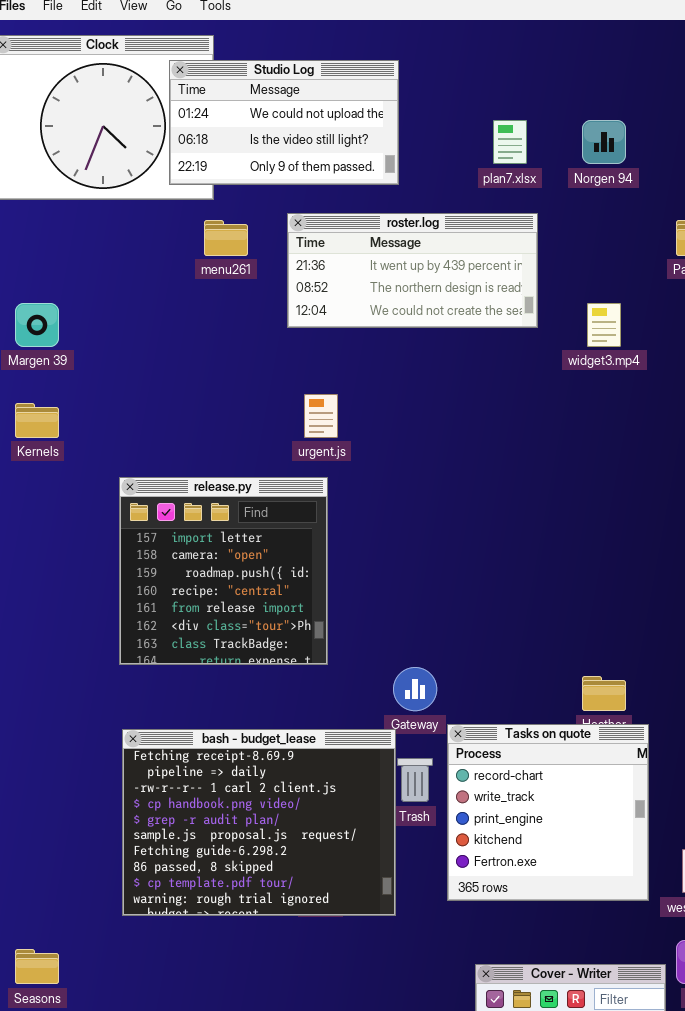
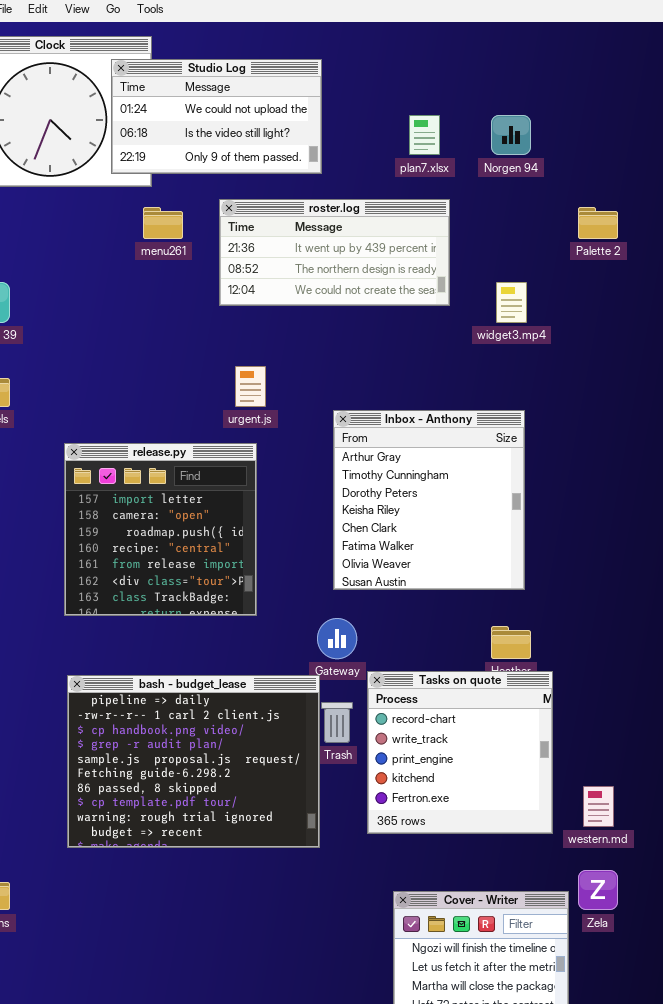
Inbox - Anthony: none -> [333,410,525,590], opened
bash - budget_lease: [122,729,396,916] -> [67,675,320,848], scrolled down 1 row

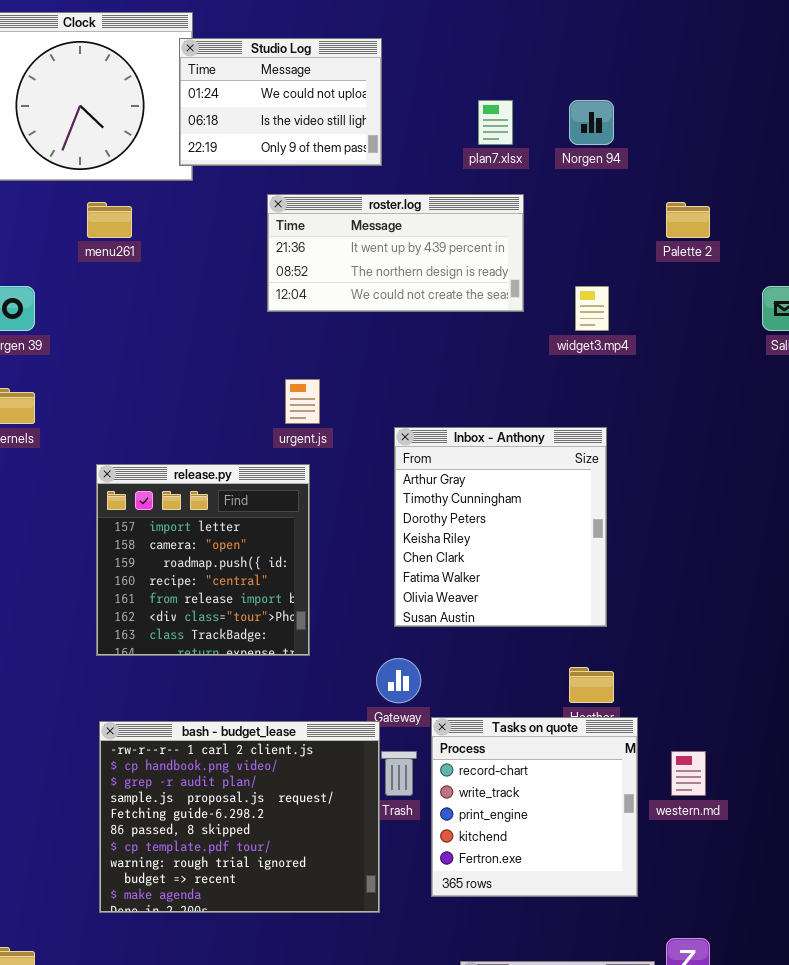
Studio Log: [111,59,322,174] -> [179,38,382,166], resized
menu261: [143,207,183,239] -> [87,202,132,238], moved
bash - budget_lease: [67,675,320,848] -> [99,721,380,913], scrolled down 1 row
western.md: [583,786,614,827] -> [671,751,706,796], moved

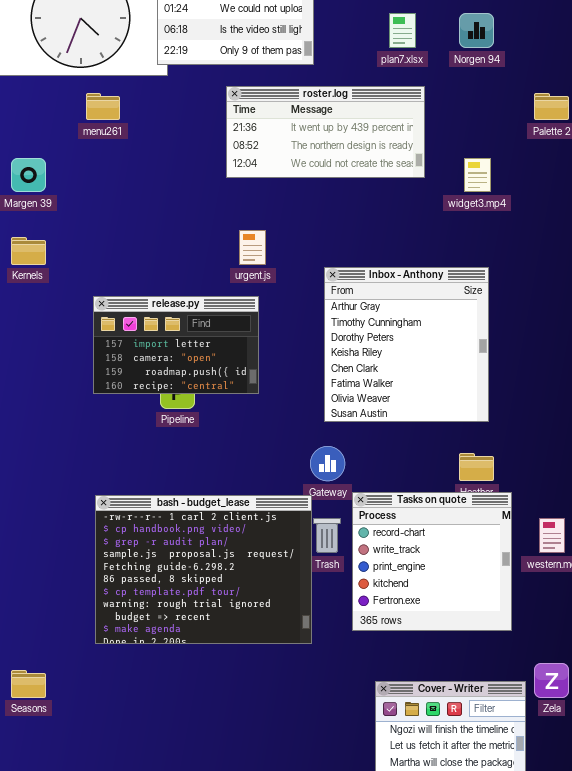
release.py: [96,464,310,656] -> [93,296,259,394], resized

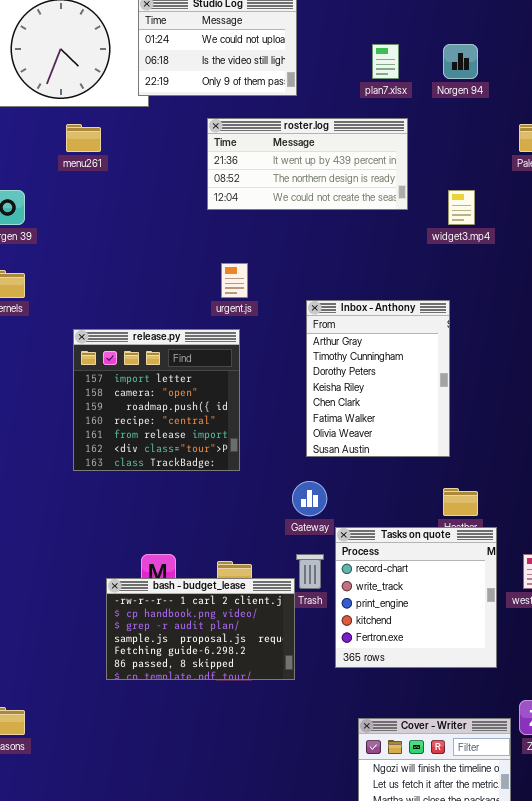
Inbox - Anthony: [324,267,489,422] -> [306,300,450,457], resized
release.py: [93,296,259,394] -> [73,329,240,471], resized
bash - budget_lease: [95,495,312,644] -> [106,578,295,680], resized

